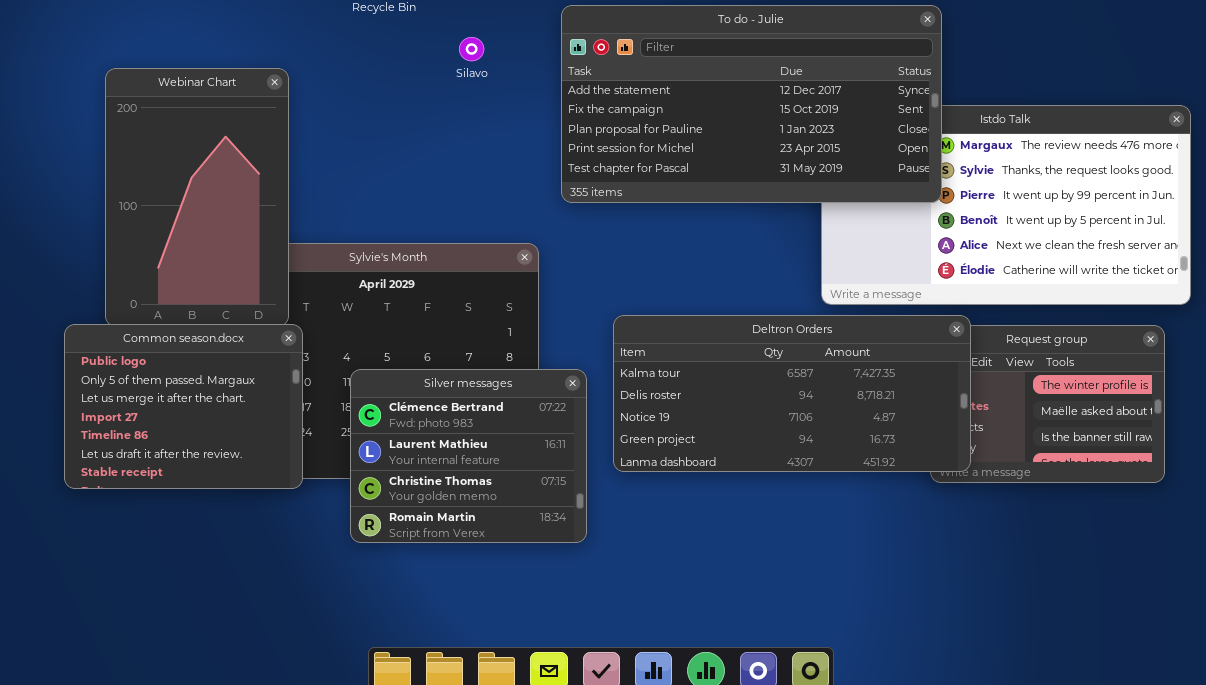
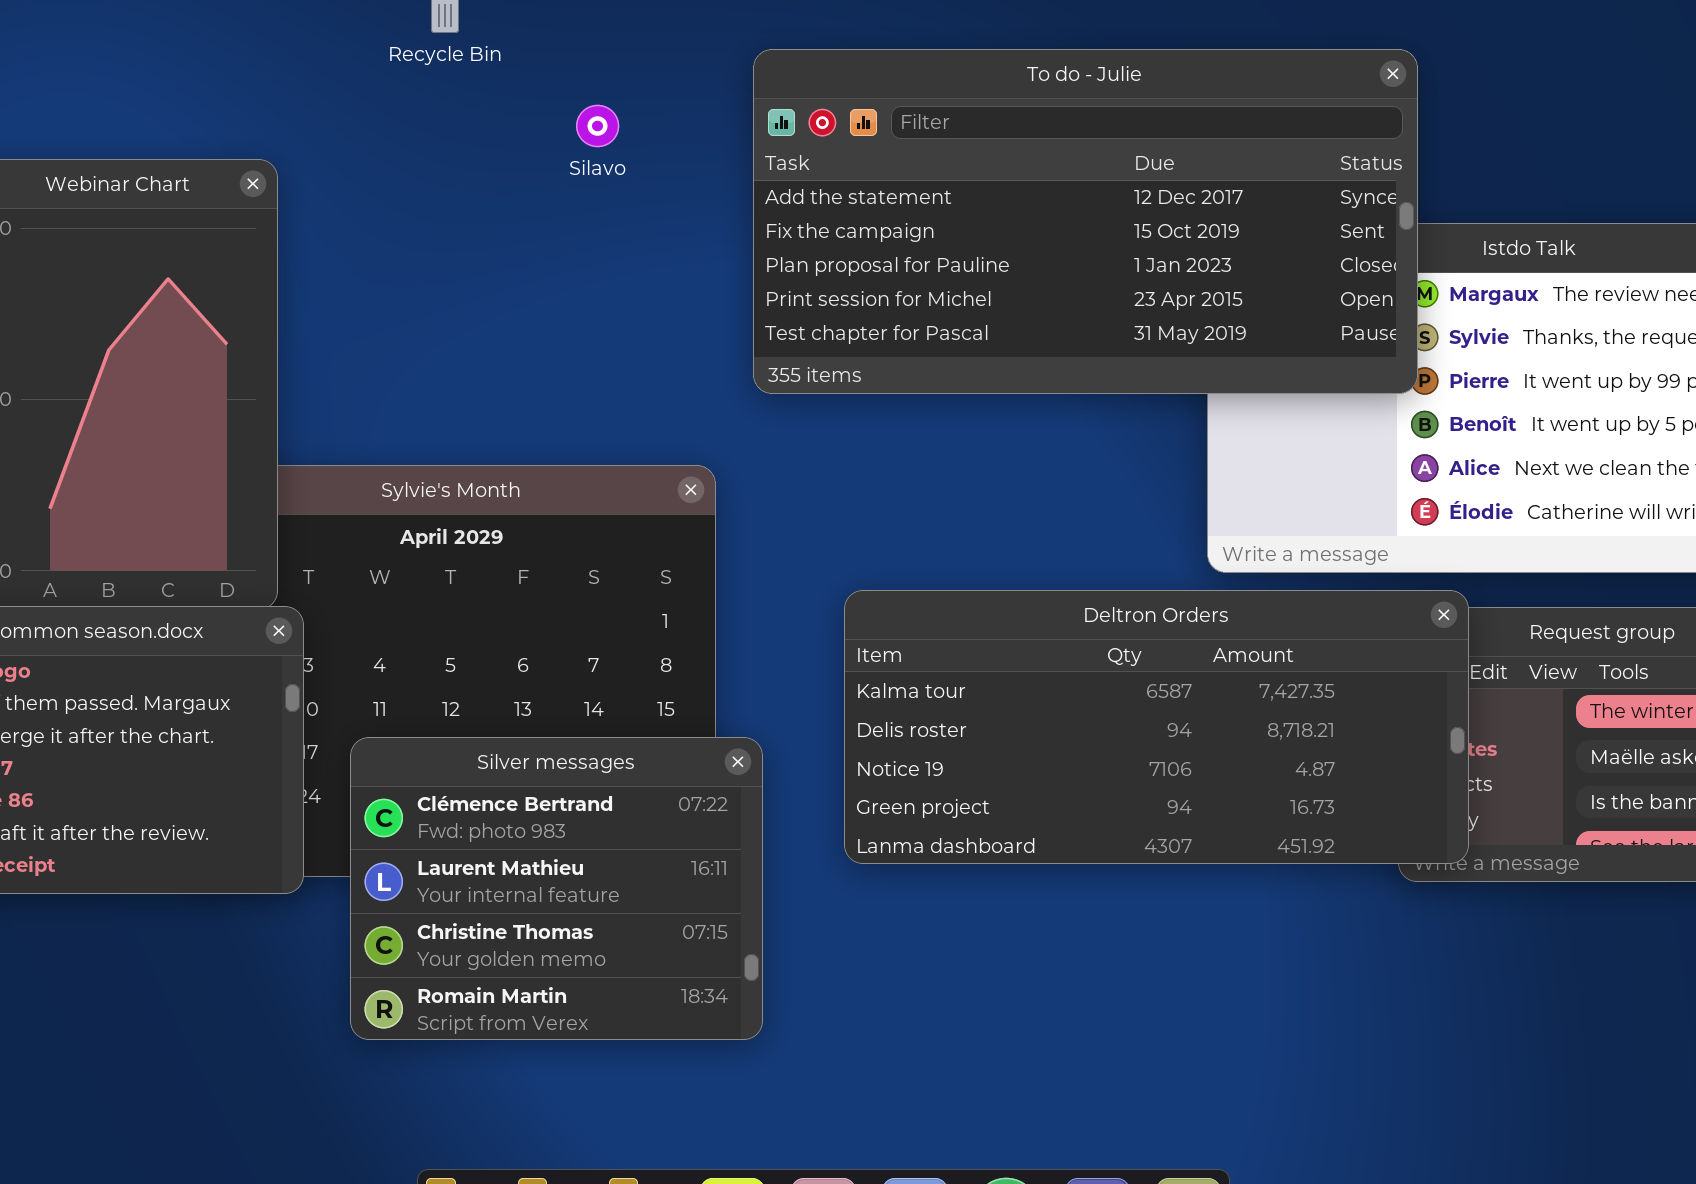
Silver messages: [350,369,587,543] -> [350,737,763,1040], moved

